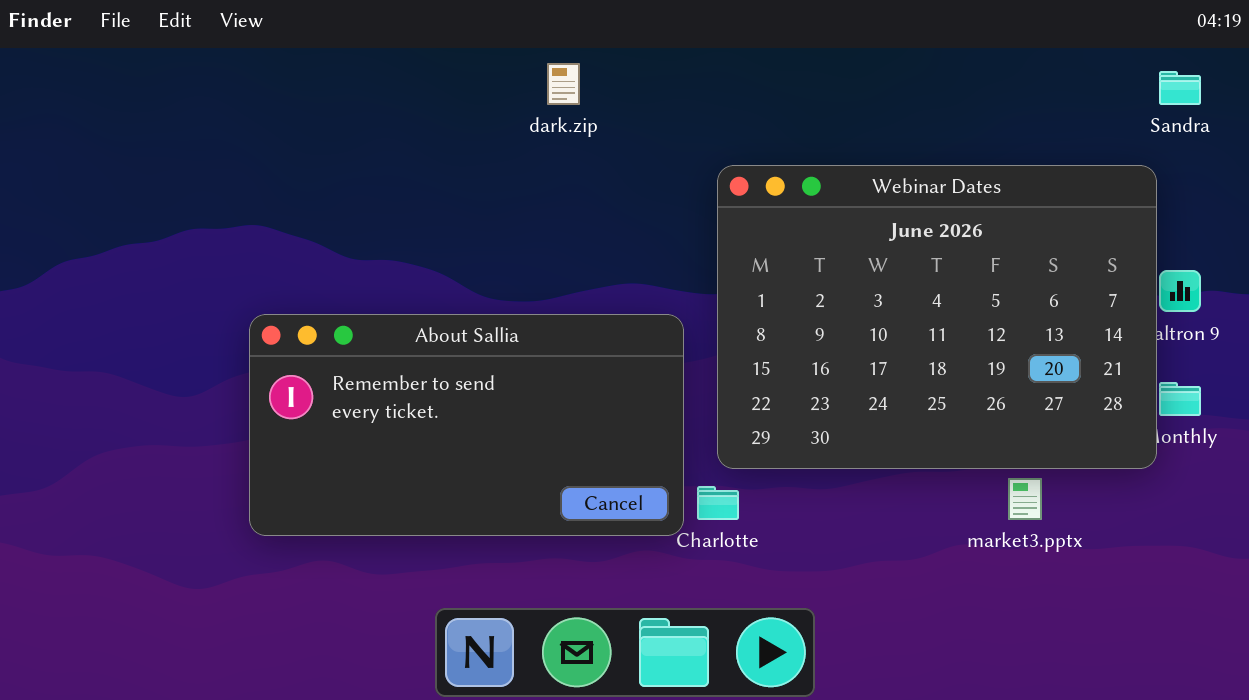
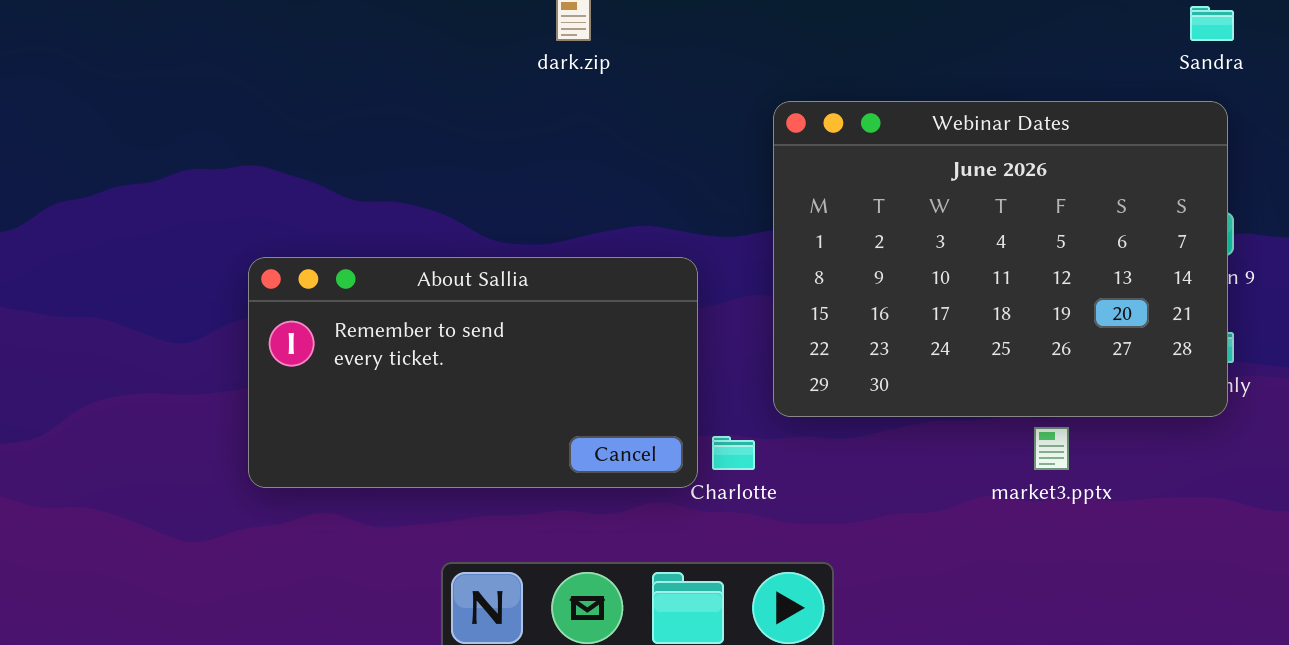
Webinar Dates: [717,165,1157,469] -> [773,101,1228,417], moved

